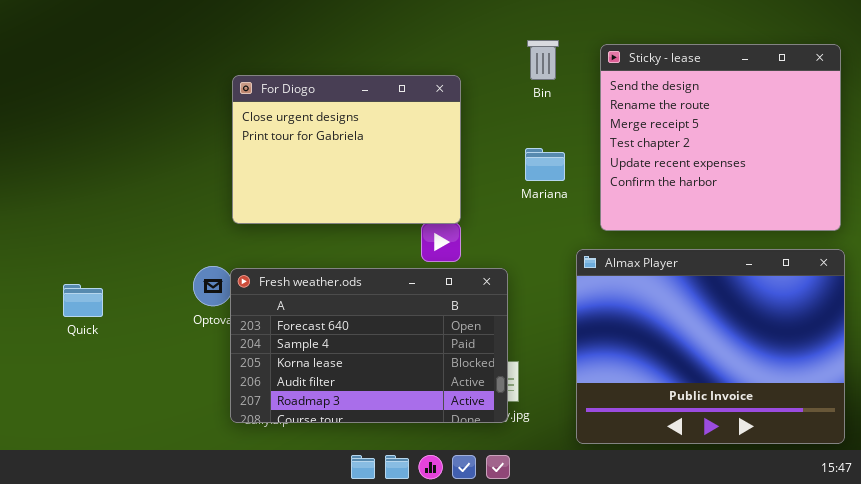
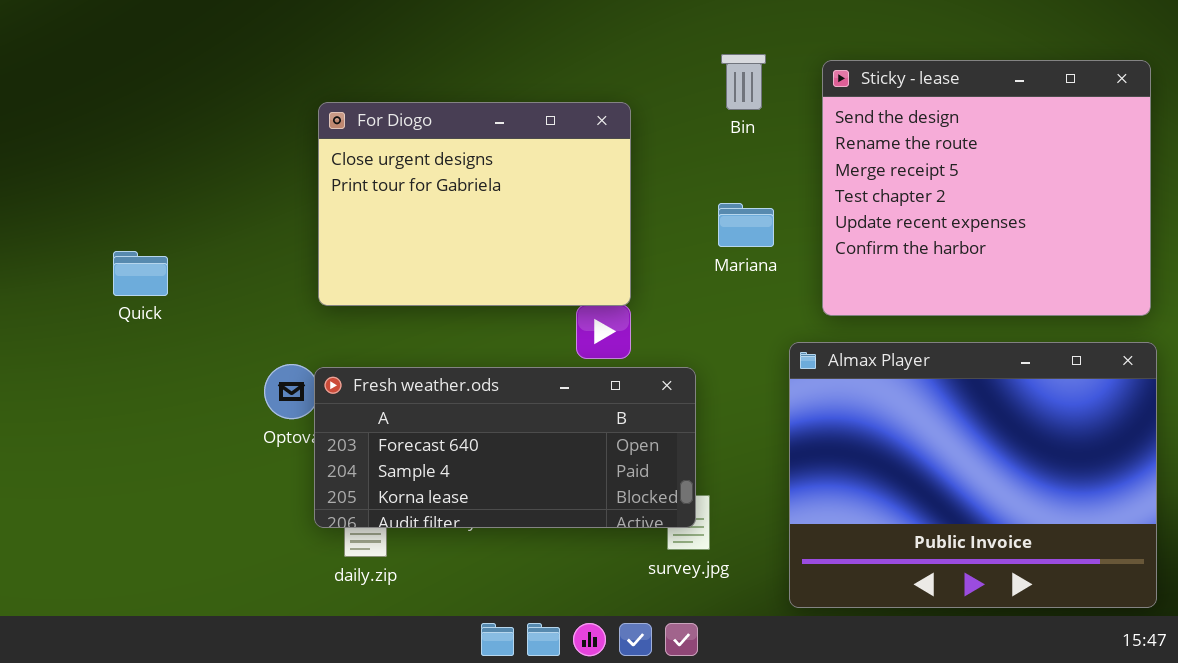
Fresh weather.ods: [230,268,508,423] -> [314,367,696,528], resized
Quick: [63,284,103,317] -> [113,251,168,296], moved

